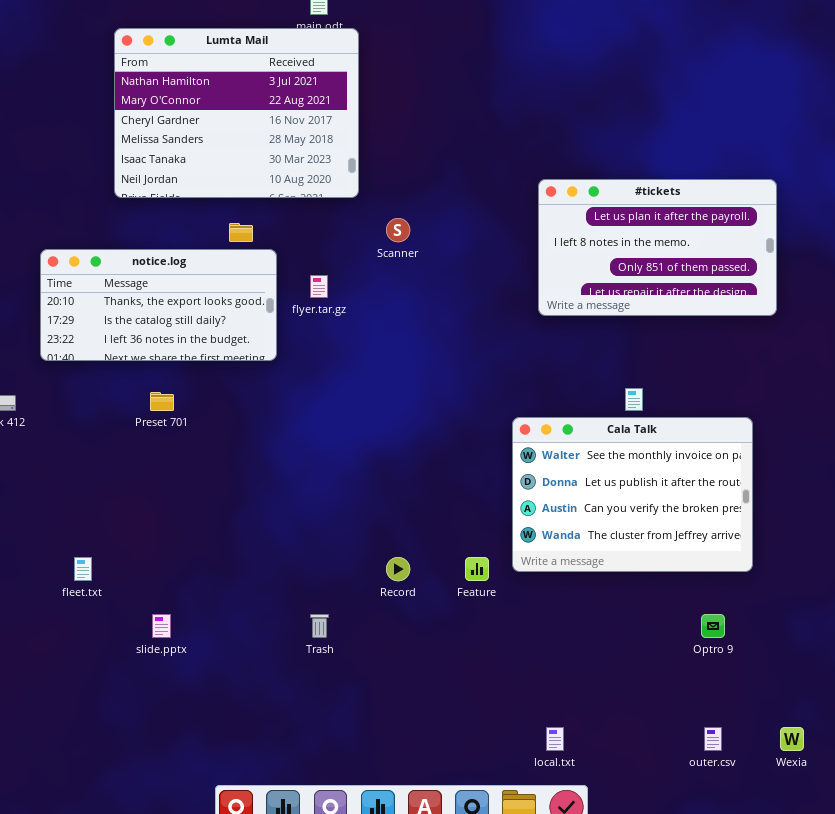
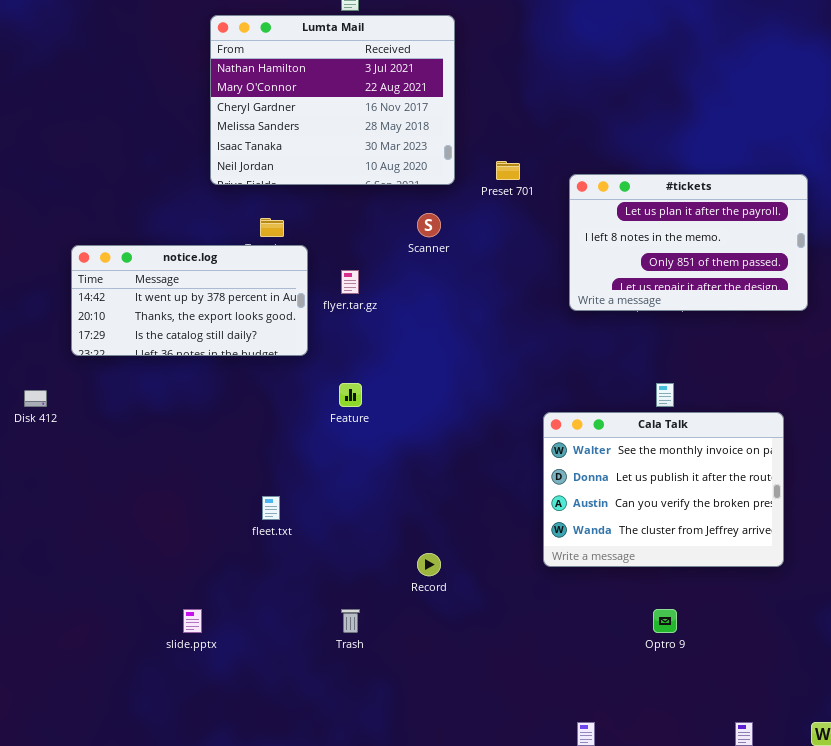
Lumta Mail: [114,28,359,198] -> [210,15,455,185], moved
notice.log: [40,249,277,361] -> [71,245,308,356], scrolled up 1 row
Preset 701: [150,392,174,411] -> [496,161,520,180], moved
fleet.txt: [74,557,92,581] -> [262,496,280,520], moved
Feature: [465,557,489,581] -> [339,383,362,407], moved
Optro 9: [701,614,725,638] -> [653,609,677,633], moved

